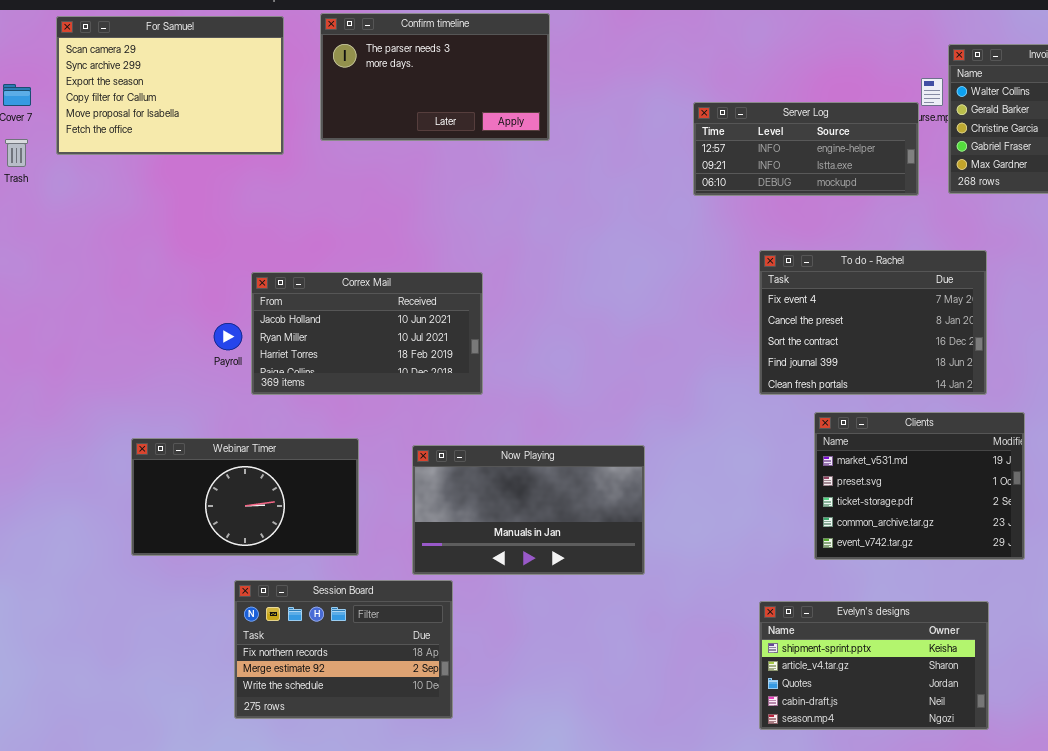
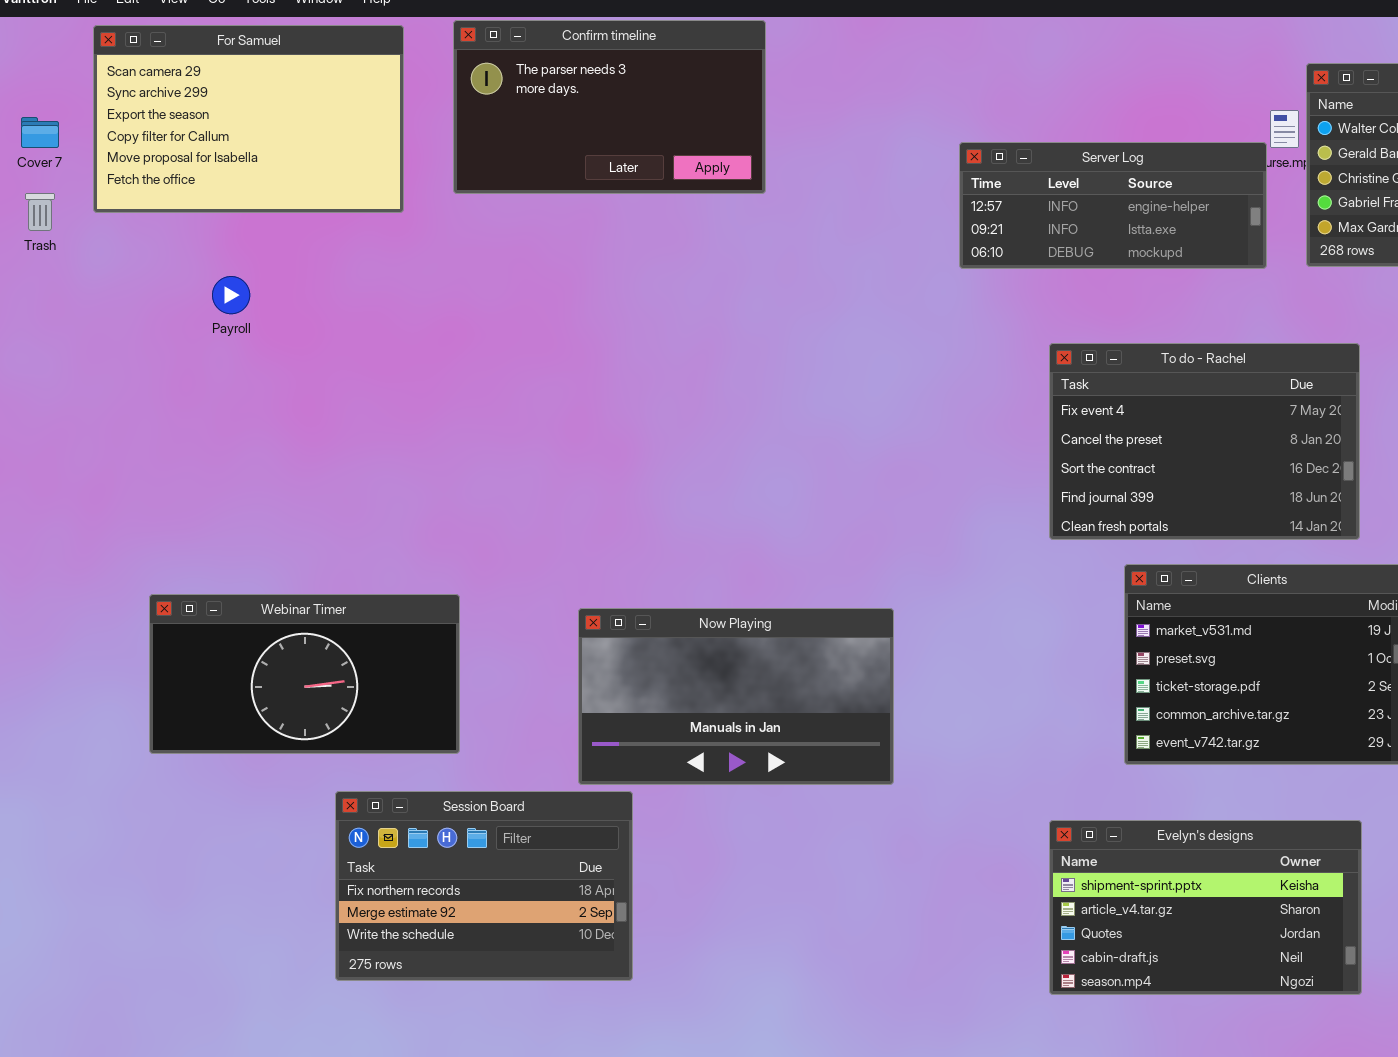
Correx Mail: [251,272,483,395] -> none, closed
Payroll: [214,323,242,350] -> [212,276,250,314], moved
Webinar Timer: [131,438,359,556] -> [149,594,460,754], moved

